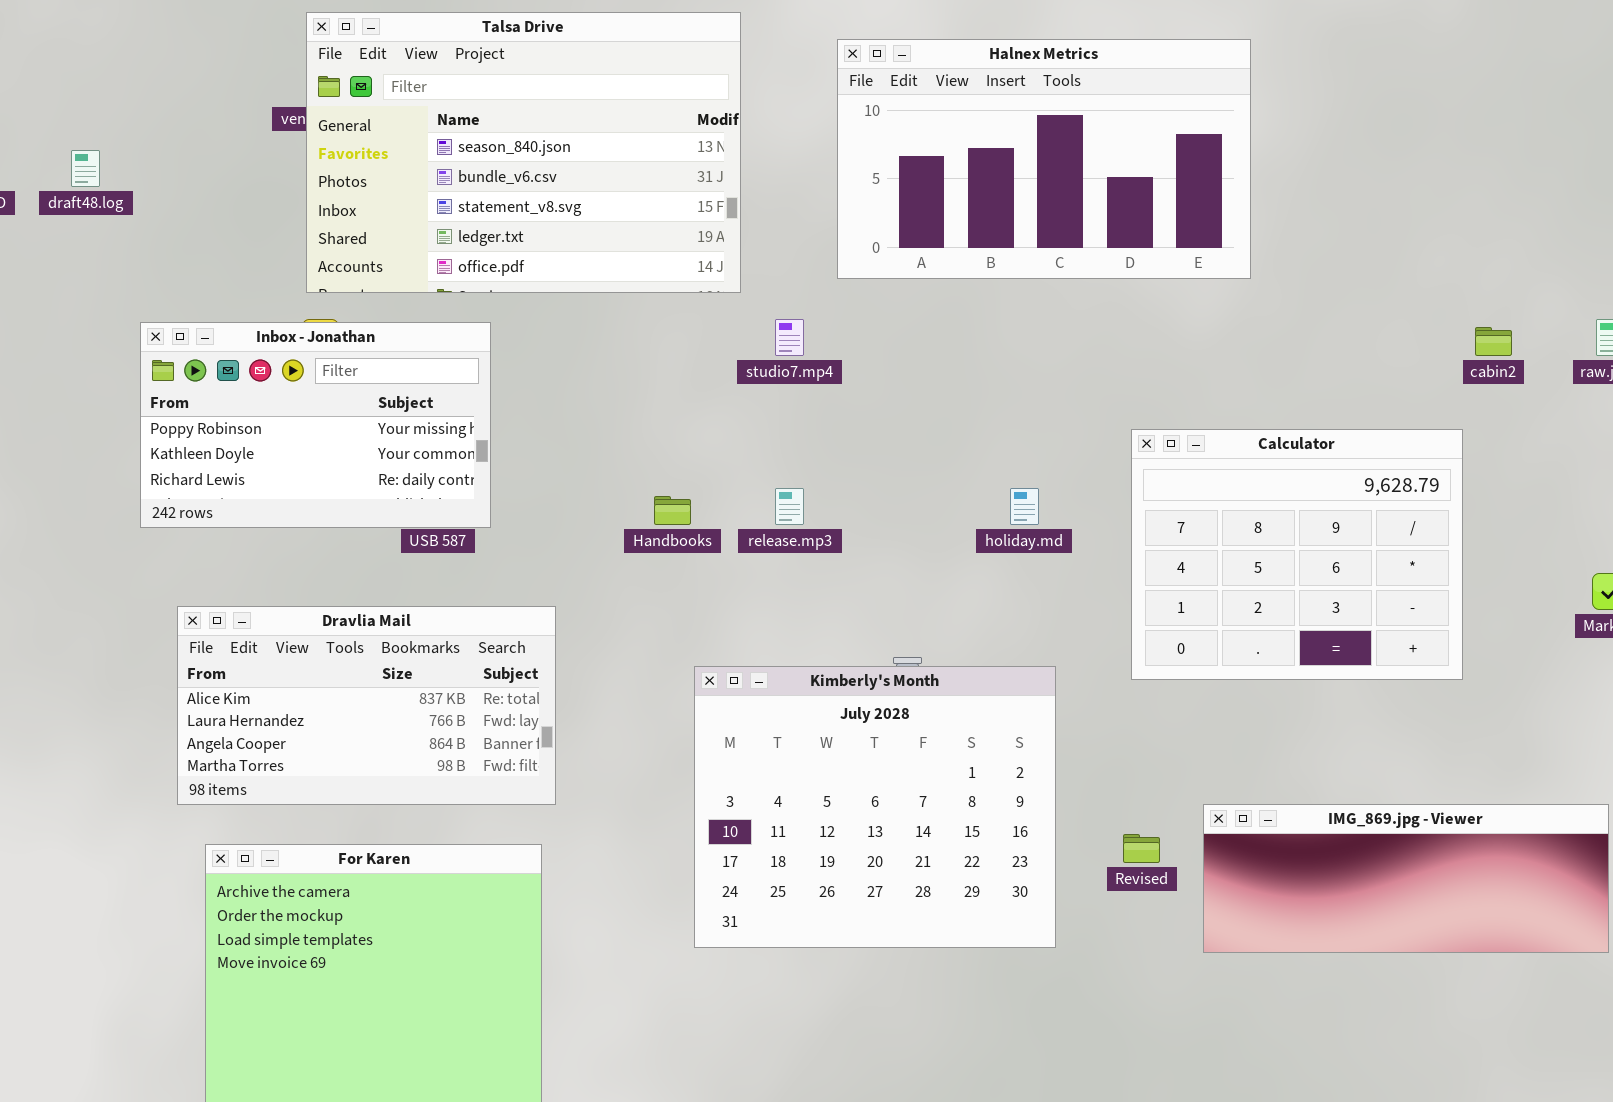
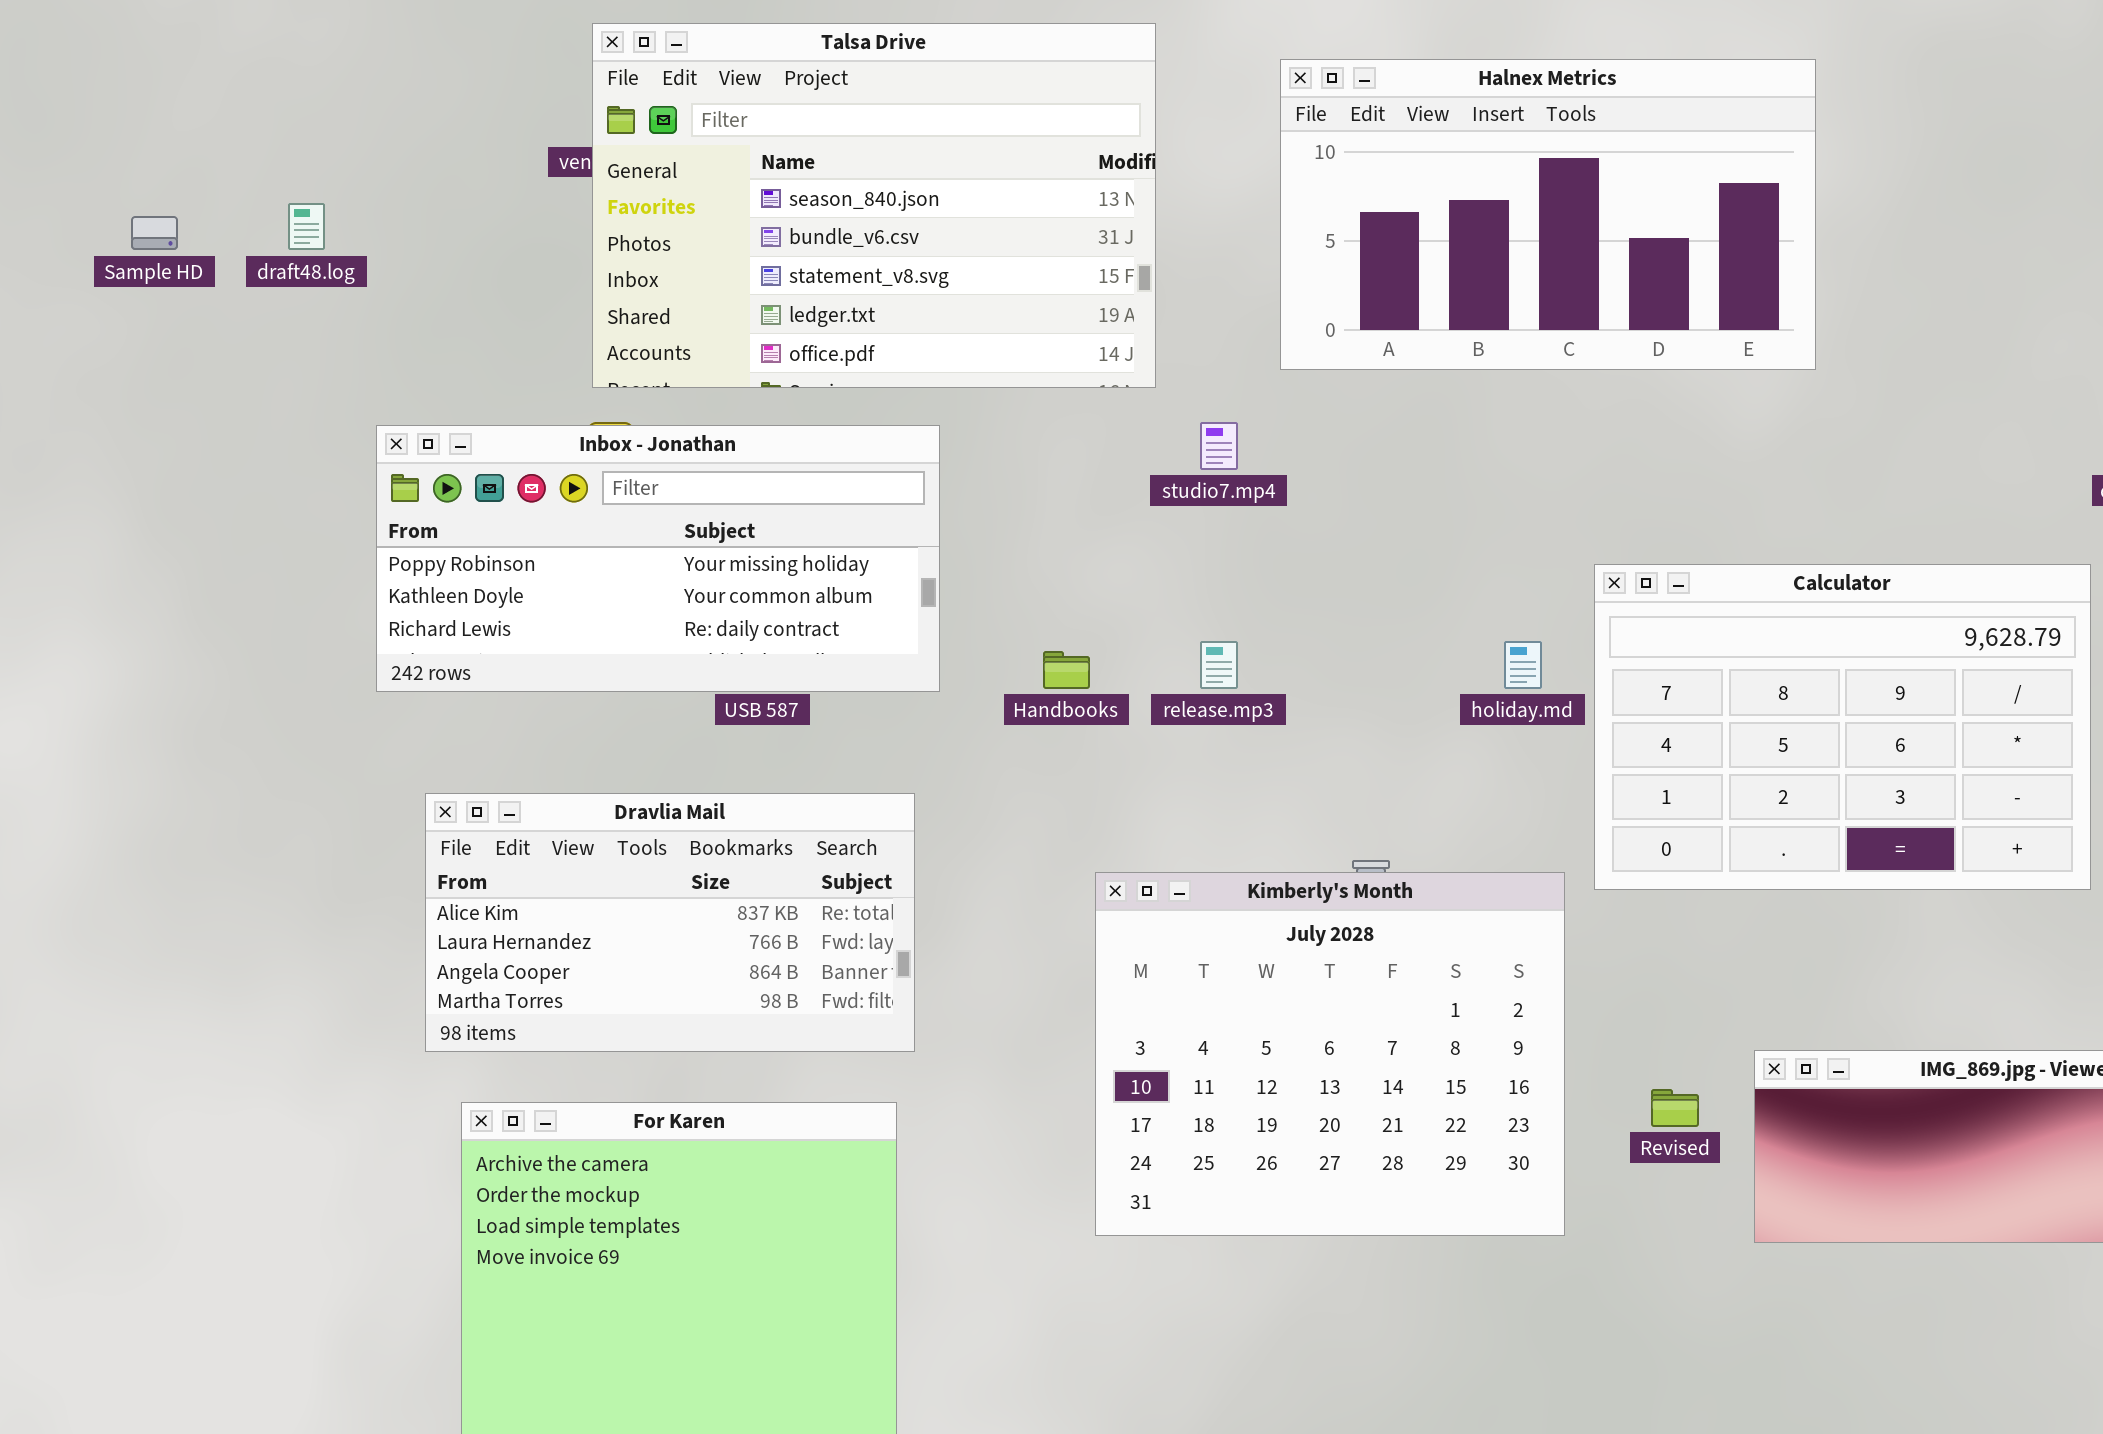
Inbox - Jonathan: [140,322,491,528] -> [376,425,940,692], resized
Calculator: [1131,429,1463,680] -> [1594,564,2091,890], resized

